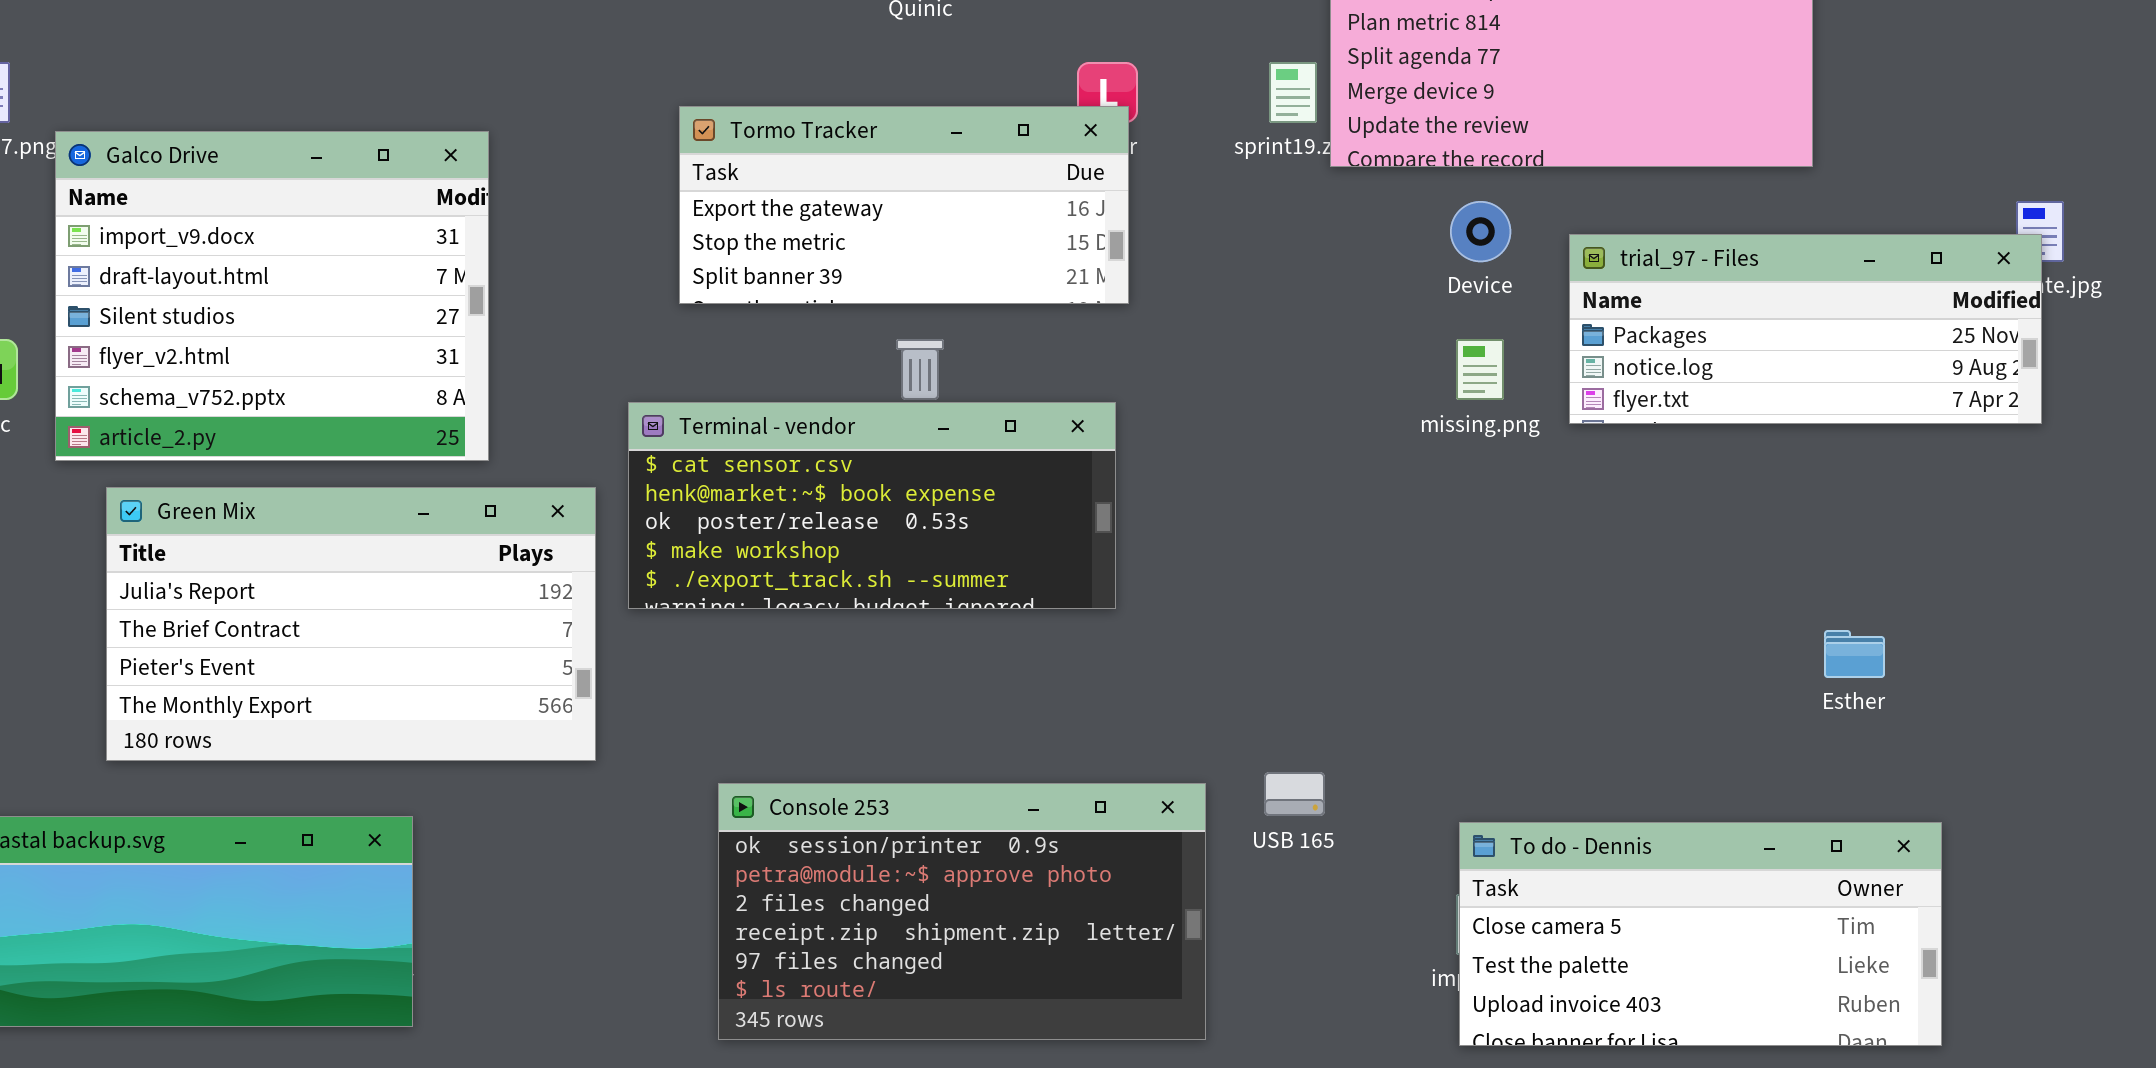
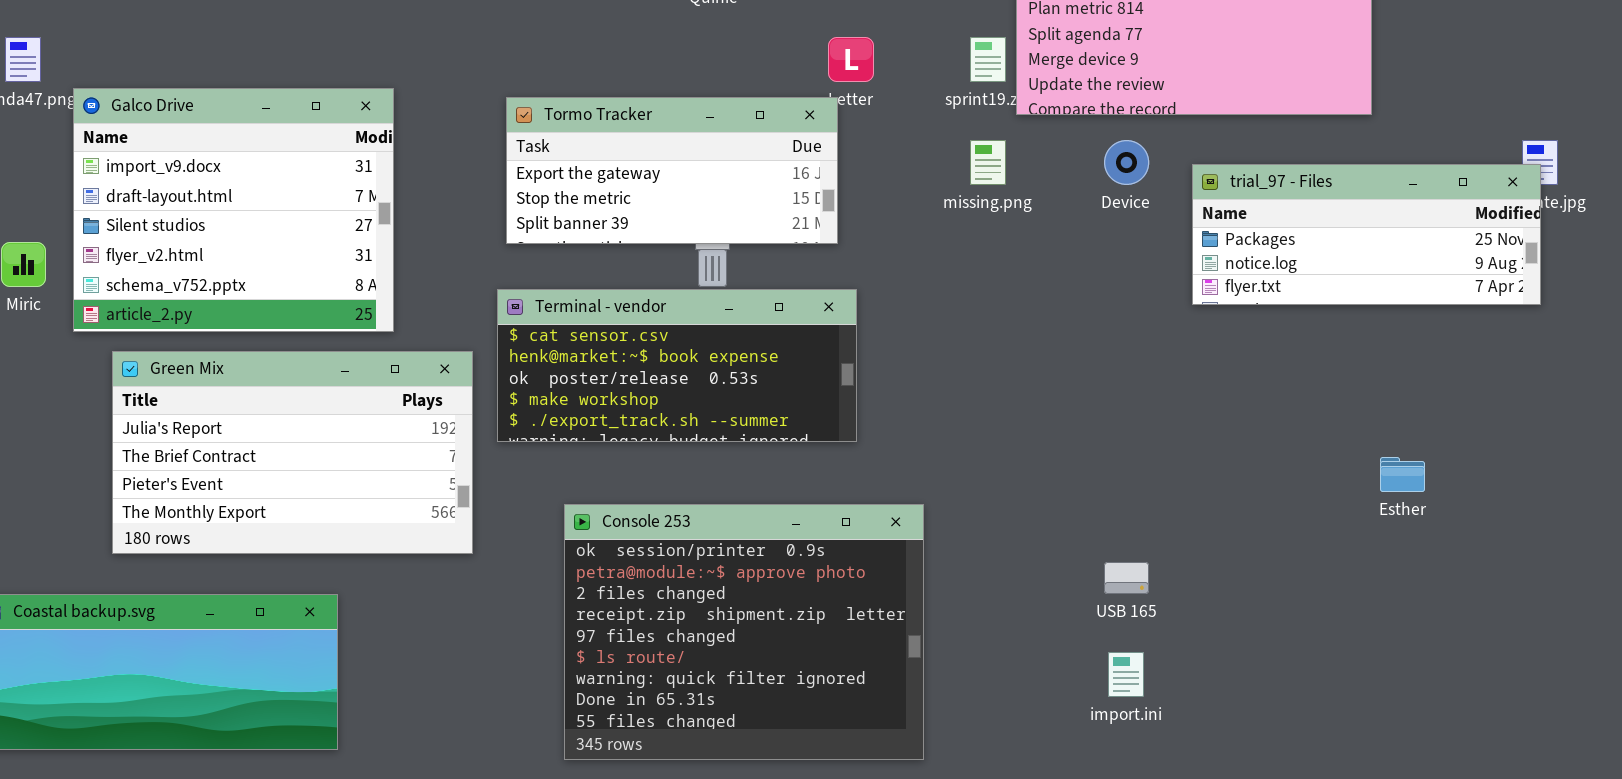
Tormo Tracker: [679,106,1129,304] -> [506,97,838,244], moved
missing.png: [1456,339,1504,400] -> [970,140,1006,185], moved
USB 165: [1264,772,1325,816] -> [1104,562,1149,594], moved
Console 253: [718,783,1206,1040] -> [564,504,924,760], resized
To do - Dennis: [1459,822,1942,1046] -> none, closed

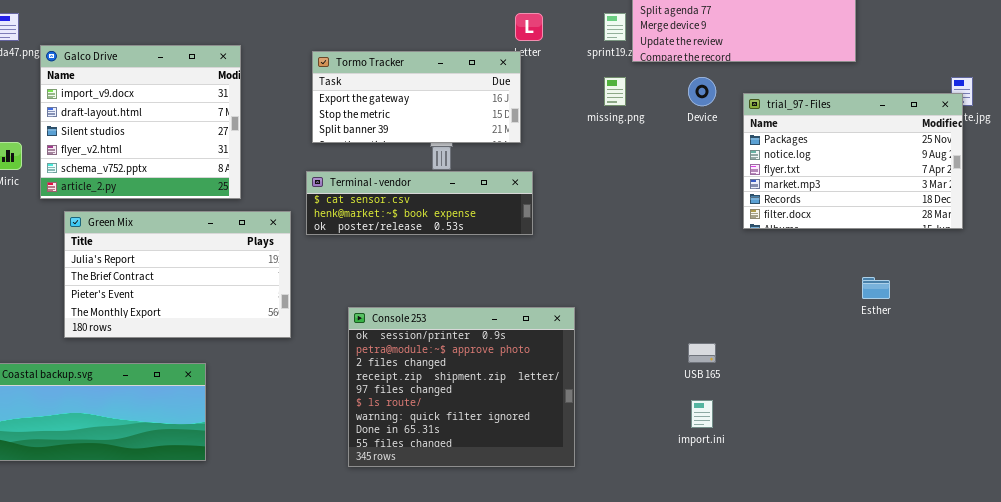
trial_97 - Files: [1192,164,1541,305] -> [743,93,963,229], resized
Terminal - vendor: [497,289,857,442] -> [306,171,533,235], resized

